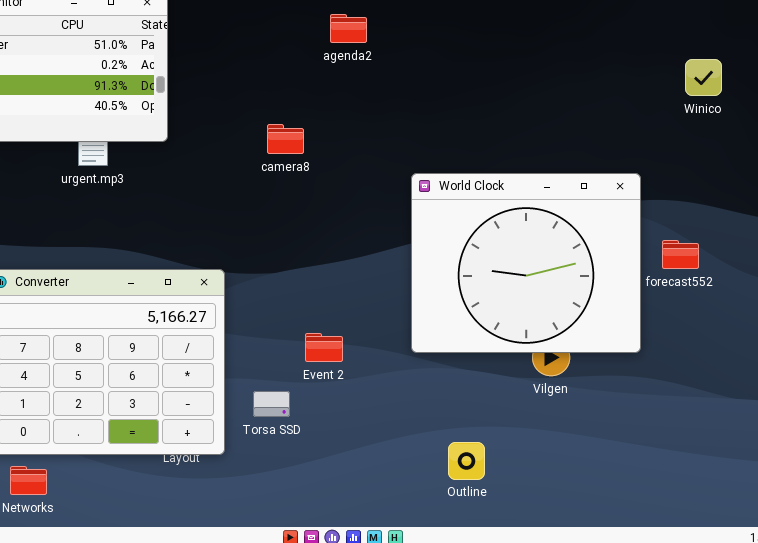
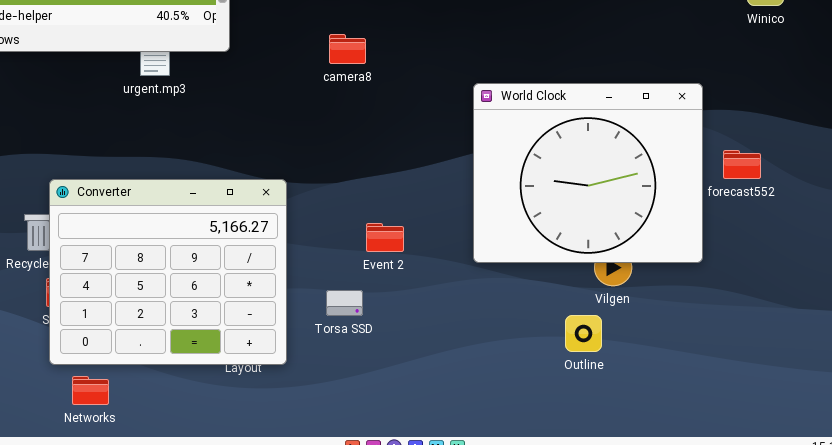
Event 2: [305,333,343,362] -> [366,223,404,252], moved
Torsa SSD: [253,391,290,417] -> [326,290,363,316], moved
Outline: [448,442,485,480] -> [565,315,602,352], moved

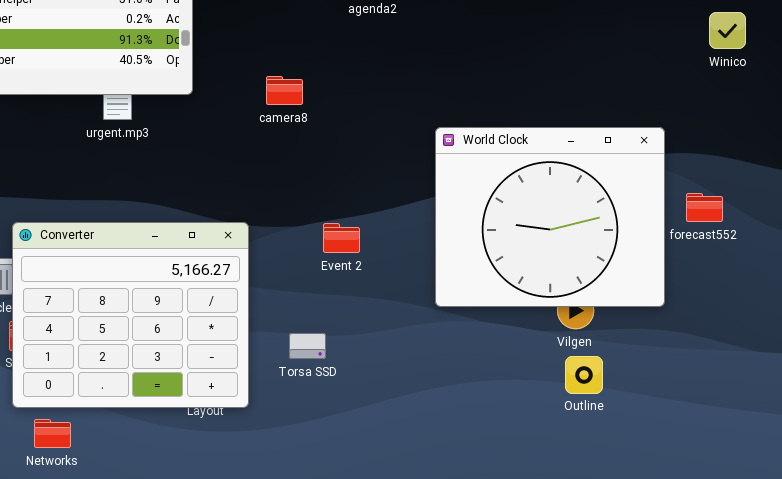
camera8: [329,34,366,64] -> [266,76,303,105], moved
Event 2: [366,223,404,252] -> [323,223,360,253], moved
Outline: [565,315,602,352] -> [565,356,603,394], moved

